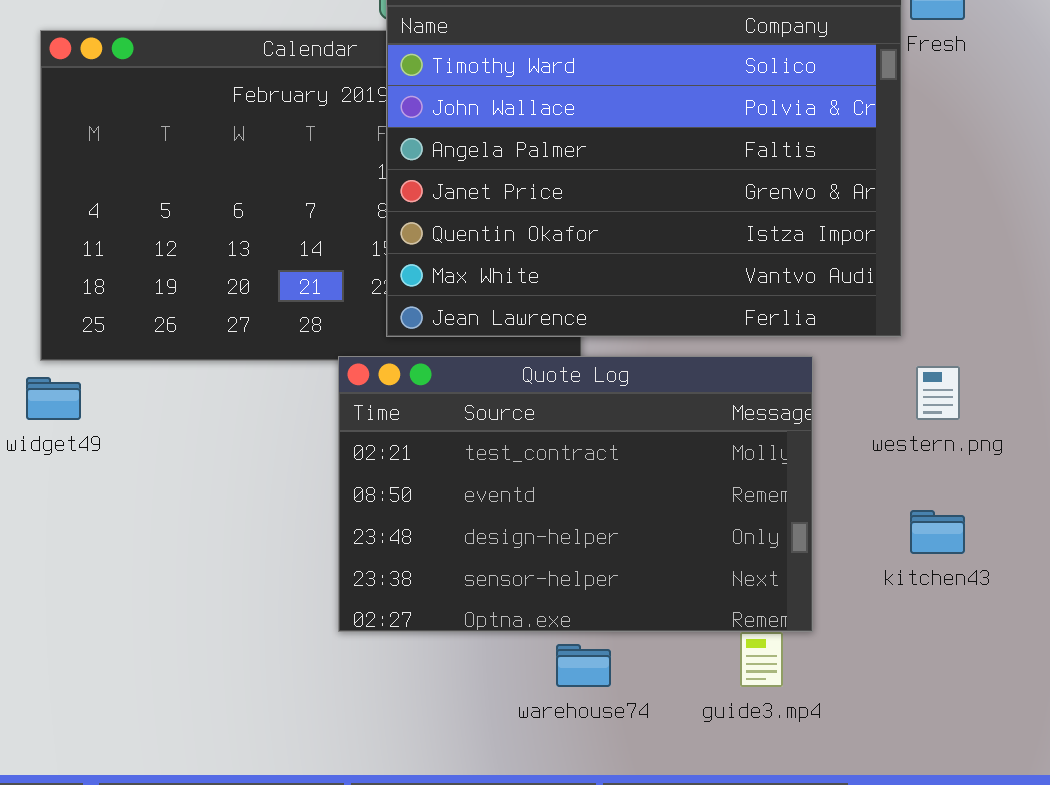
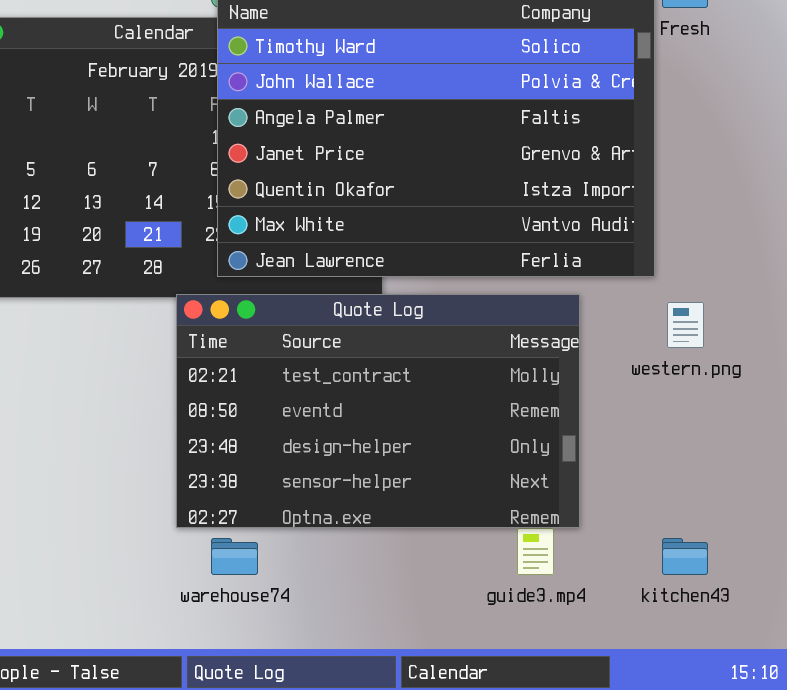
kitchen43: [910,510,965,554] -> [662,538,708,575], moved
warehouse74: [556,644,611,687] -> [211,538,258,575], moved

